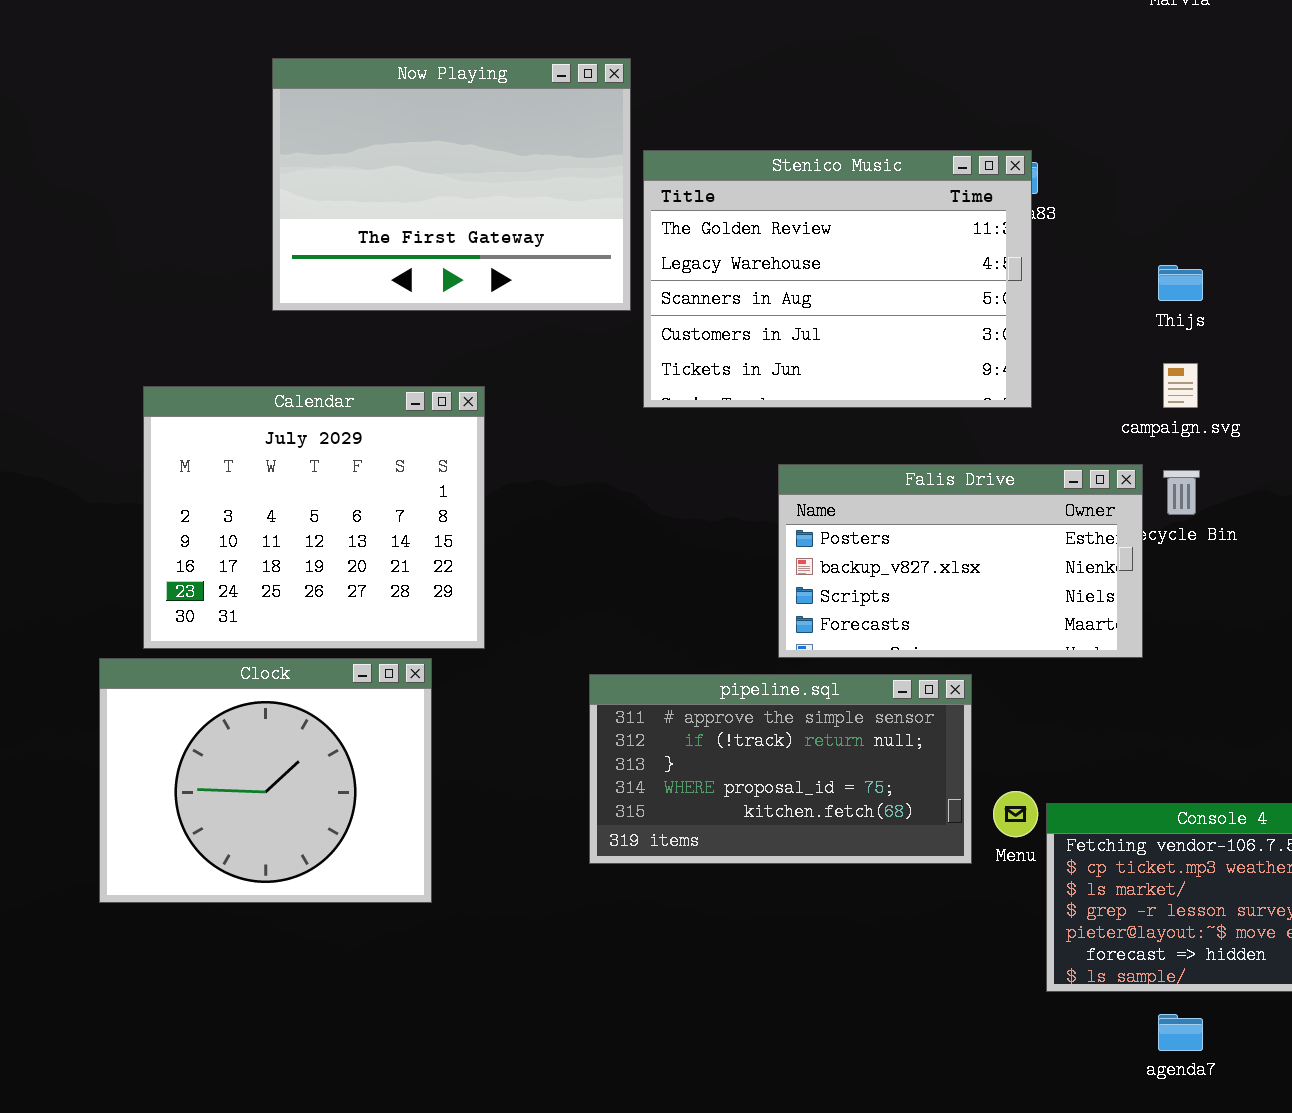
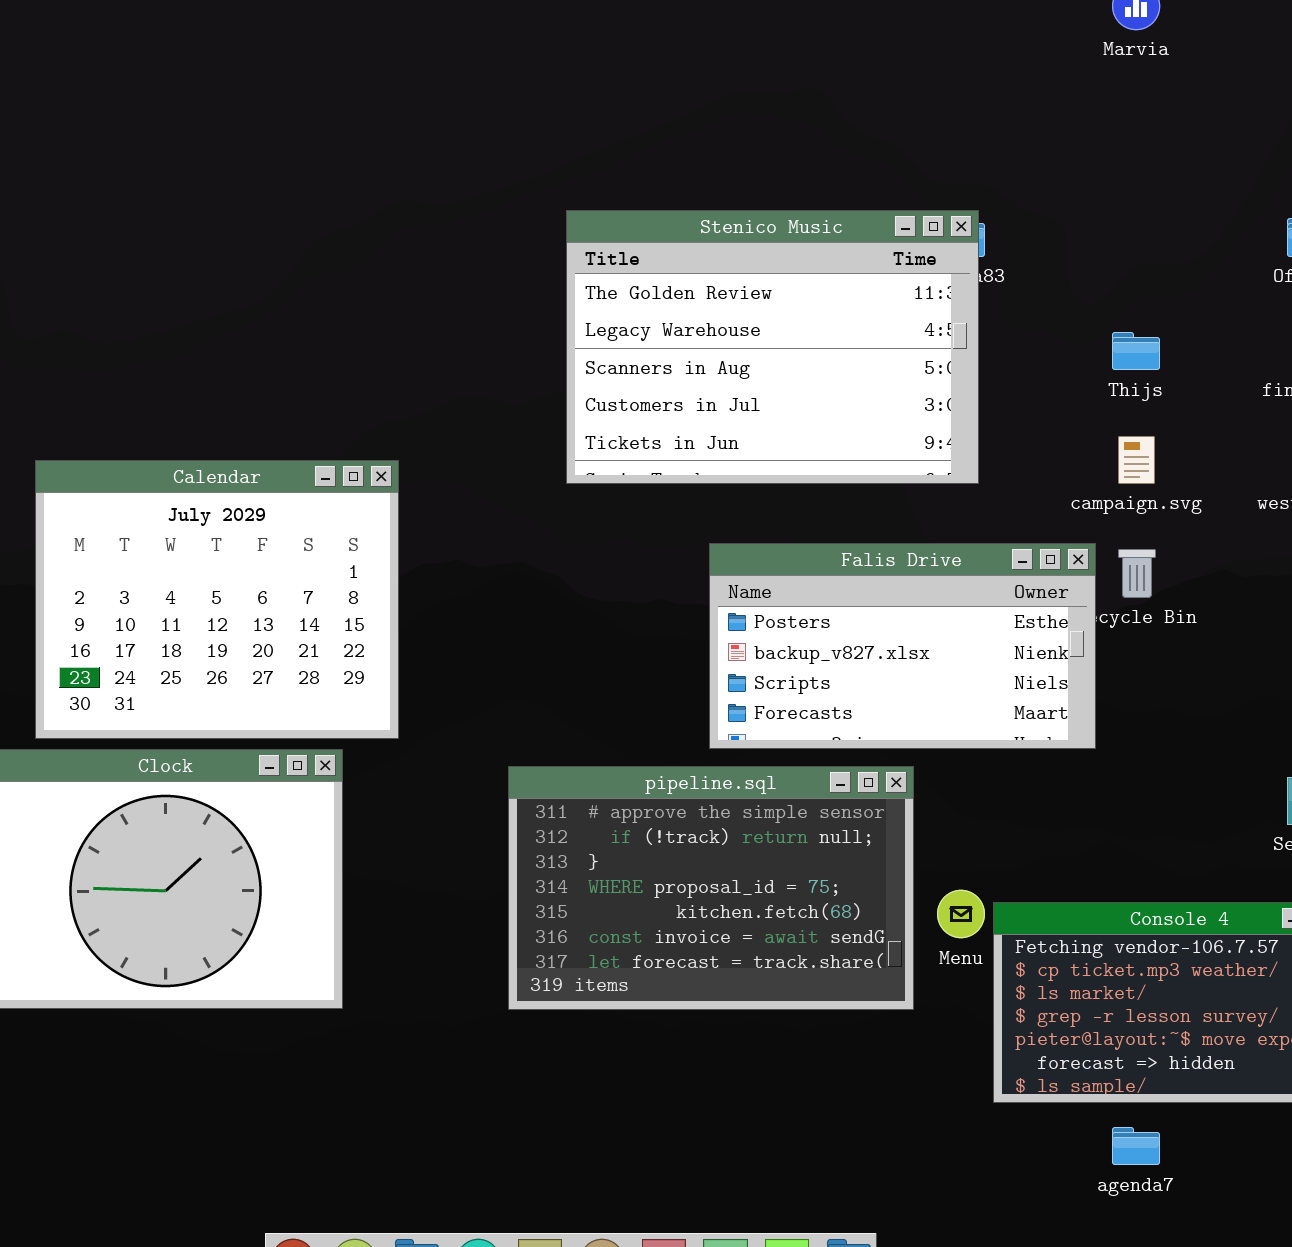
Now Playing: [272,58,631,311] -> none, closed
pipeline.sql: [589,674,972,864] -> [508,766,914,1010], resized

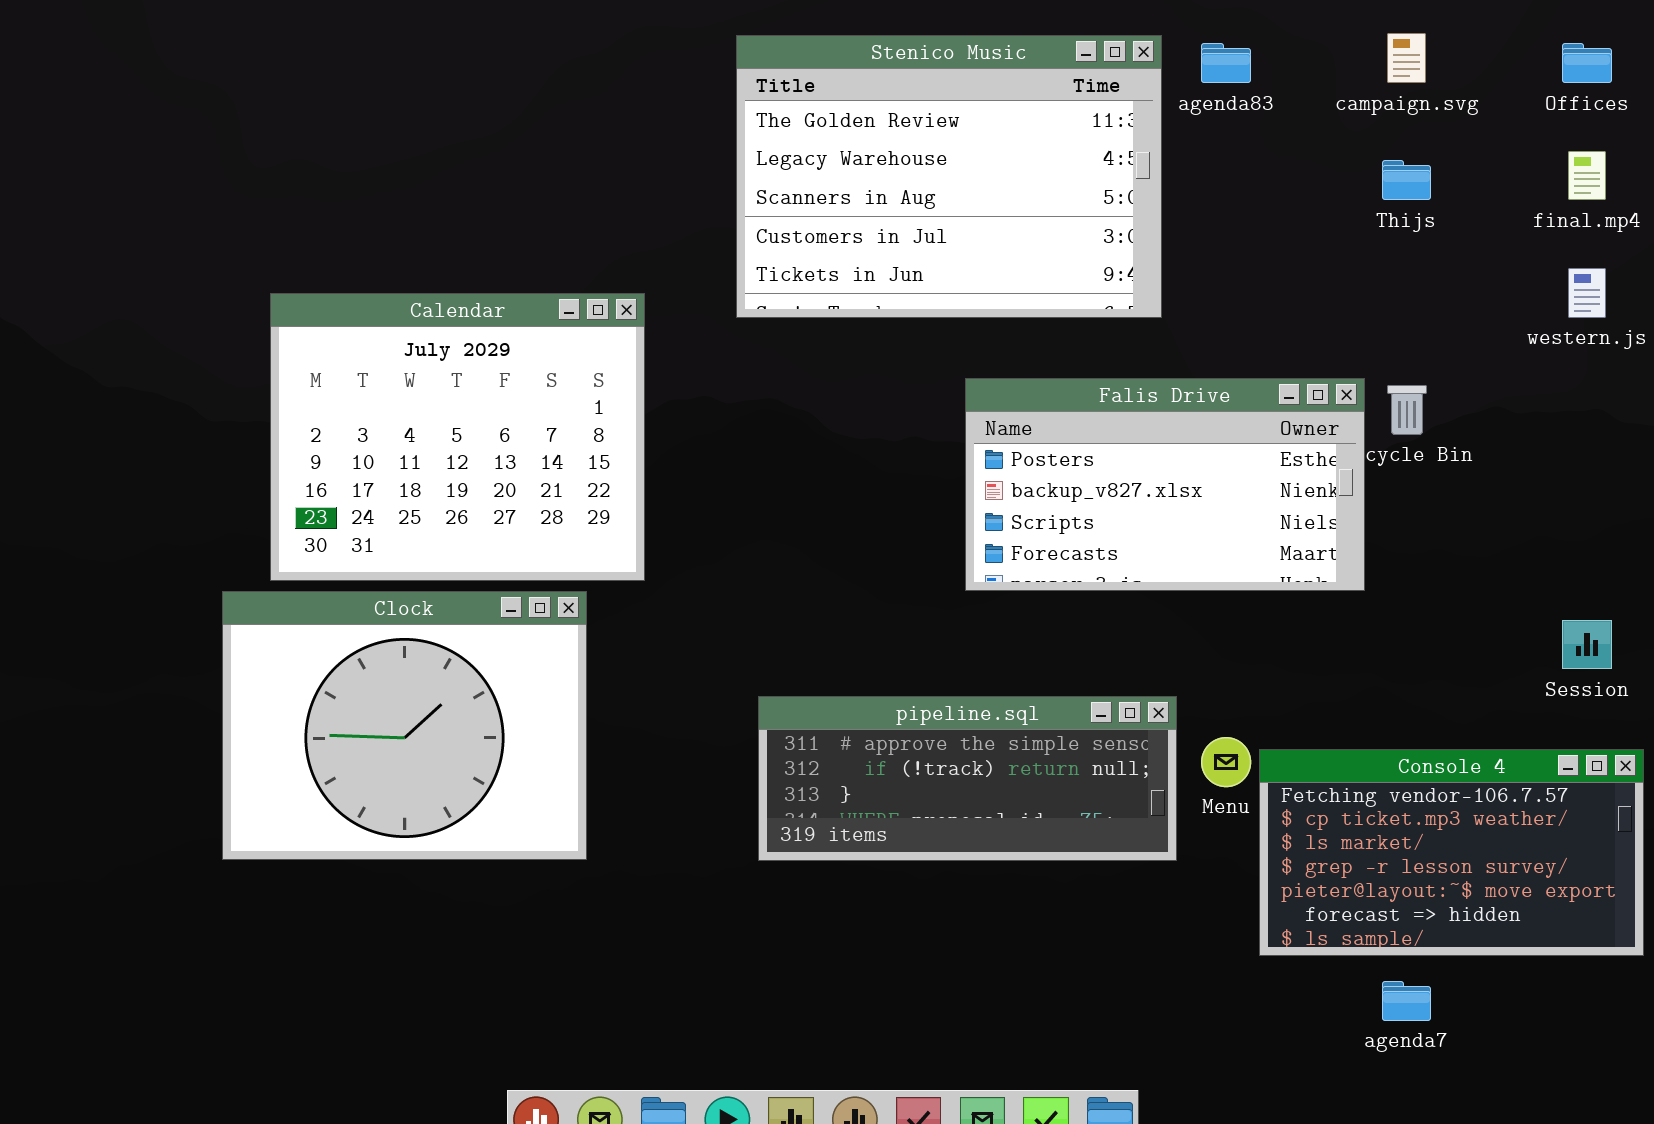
Stenico Music: [566,210,979,484] -> [736,35,1162,318], moved
campaign.svg: [1118,436,1155,484] -> [1387,33,1426,83], moved
pipeline.sql: [508,766,914,1010] -> [758,696,1177,861], resized

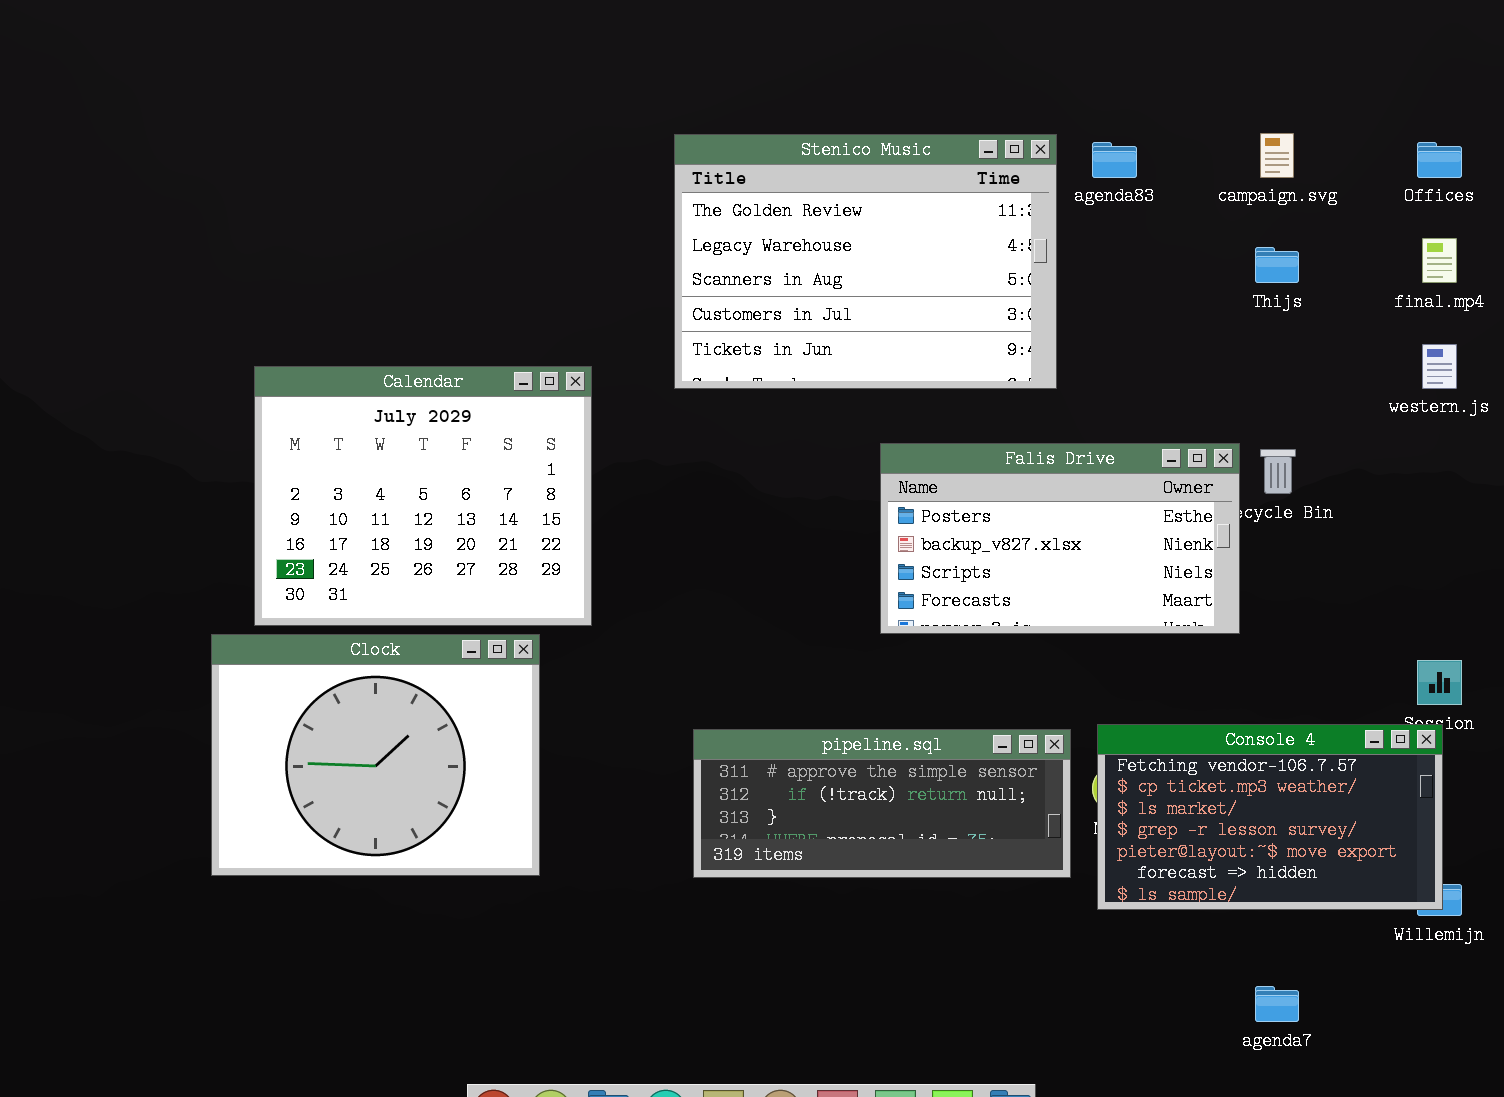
Console 4: [1259,749,1644,956] -> [1097,724,1443,910], moved

